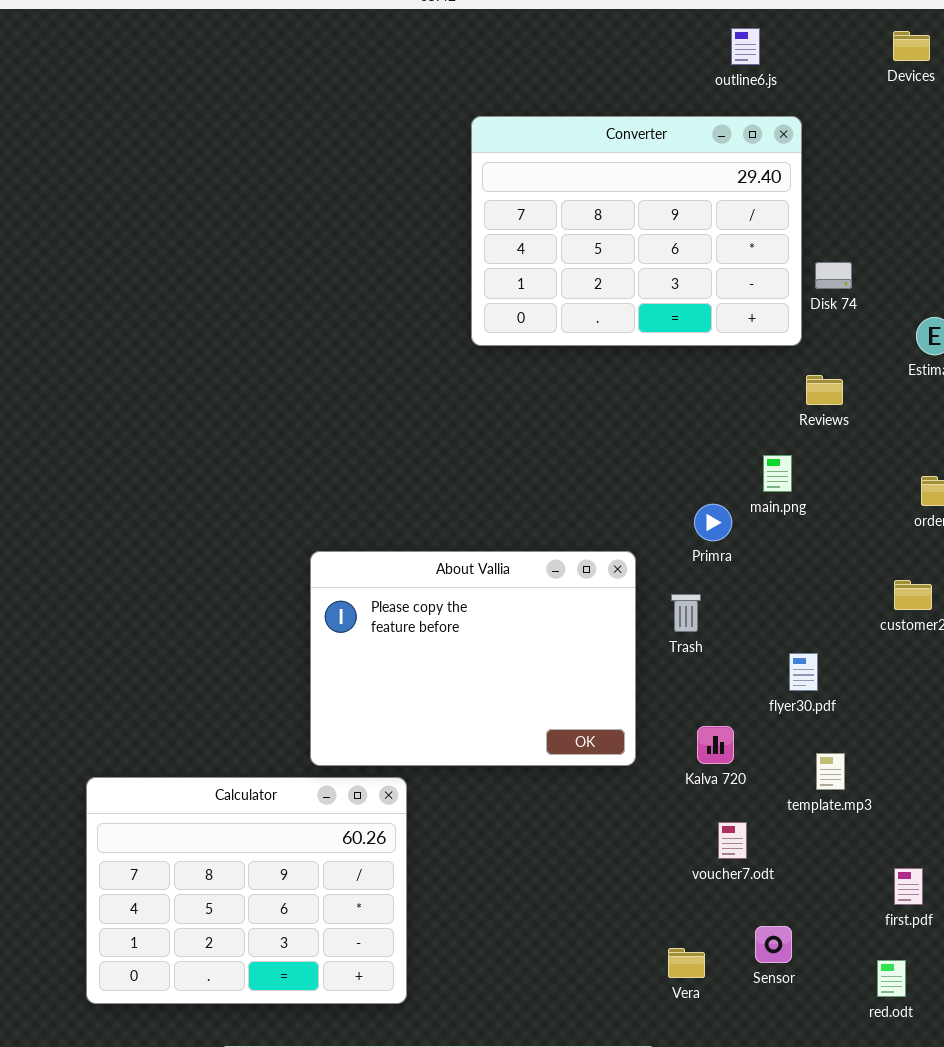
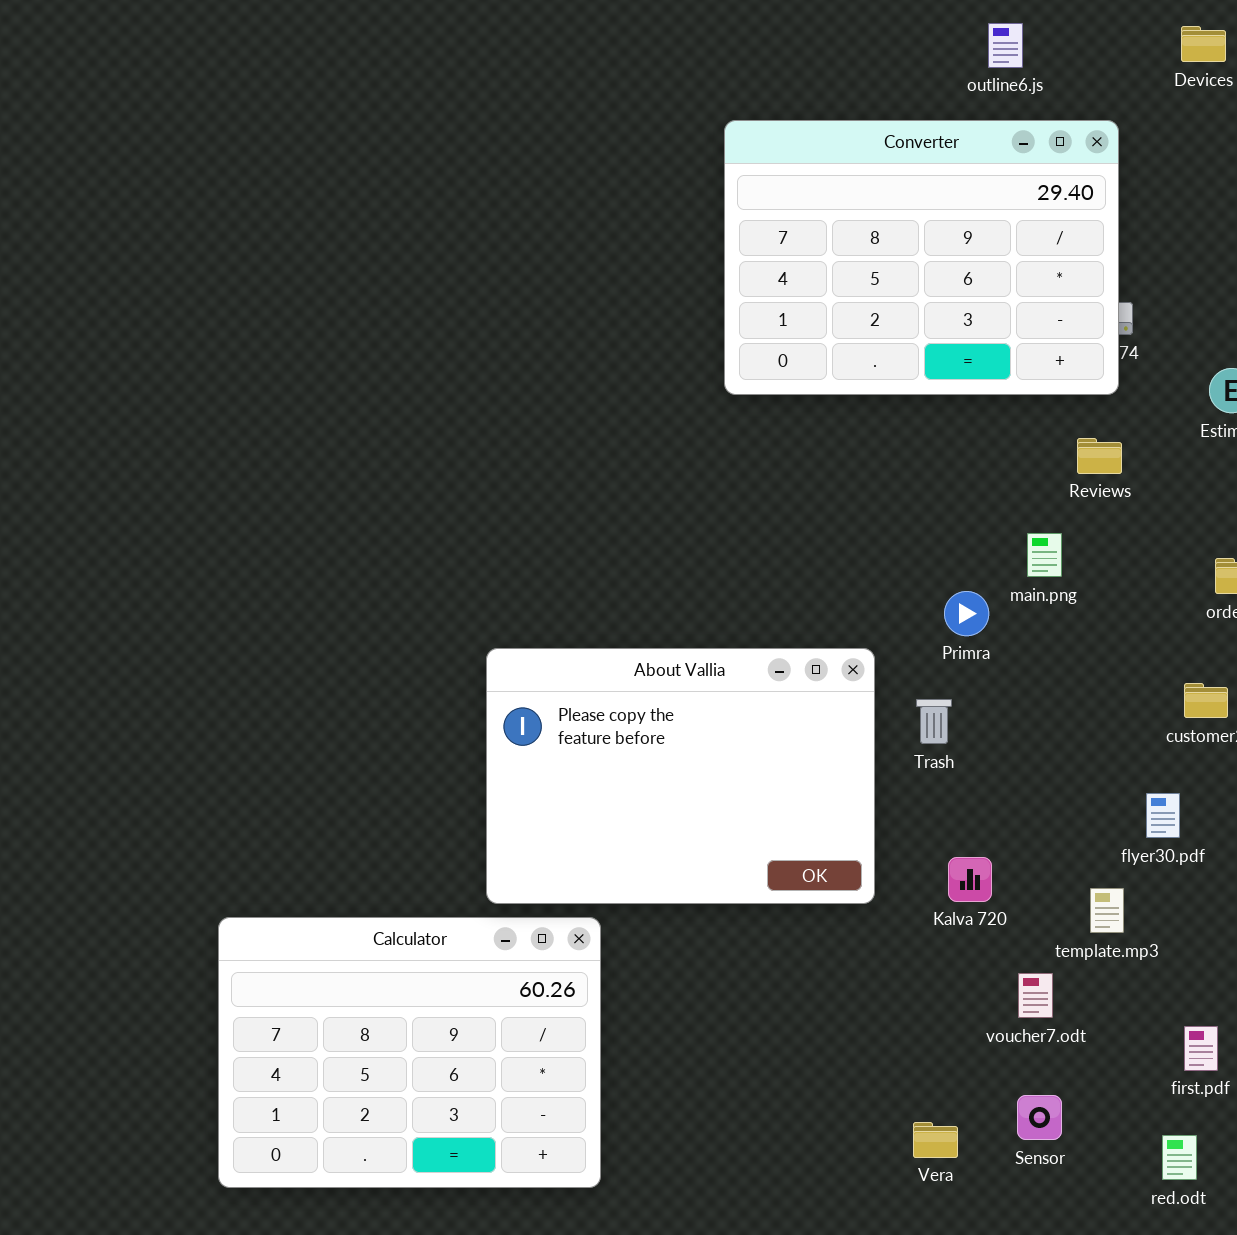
Converter: [471,116,802,346] -> [724,120,1119,395], moved
flyer30.pdf: [789,653,818,691] -> [1146,793,1180,838], moved
voucher7.odt: [718,822,747,859] -> [1018,973,1053,1018], moved

